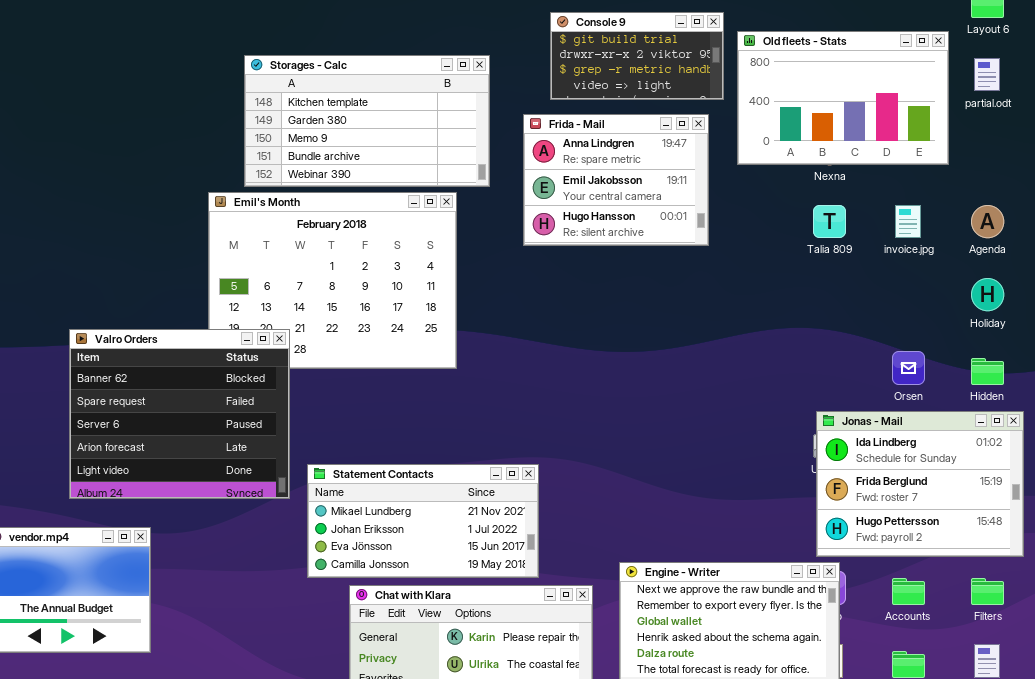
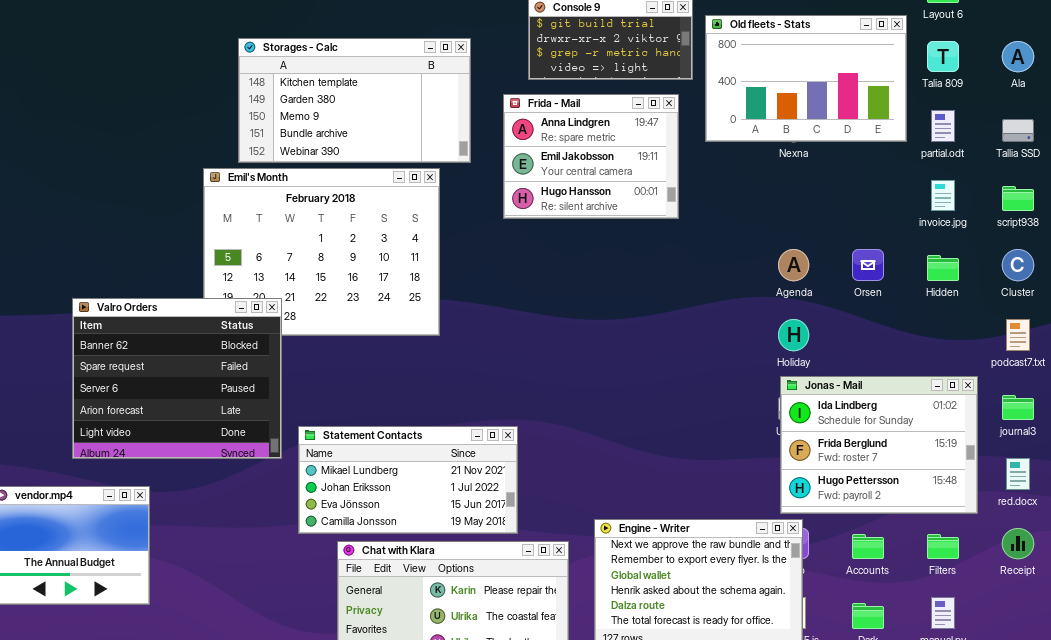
partial.odt: [974,58,1000,91] -> [931,110,955,142], moved
Talia 809: [813,205,846,238] -> [927,41,959,72], moved
invoice.jpg: [895,205,921,238] -> [931,180,955,211], moved
Agenda: [971,205,1004,238] -> [778,249,809,281], moved
Holiday: [971,278,1004,311] -> [778,319,809,351], moved
Orsen: [892,351,925,385] -> [852,249,884,281], moved
Hidden: [971,358,1004,385] -> [927,255,959,281], moved

